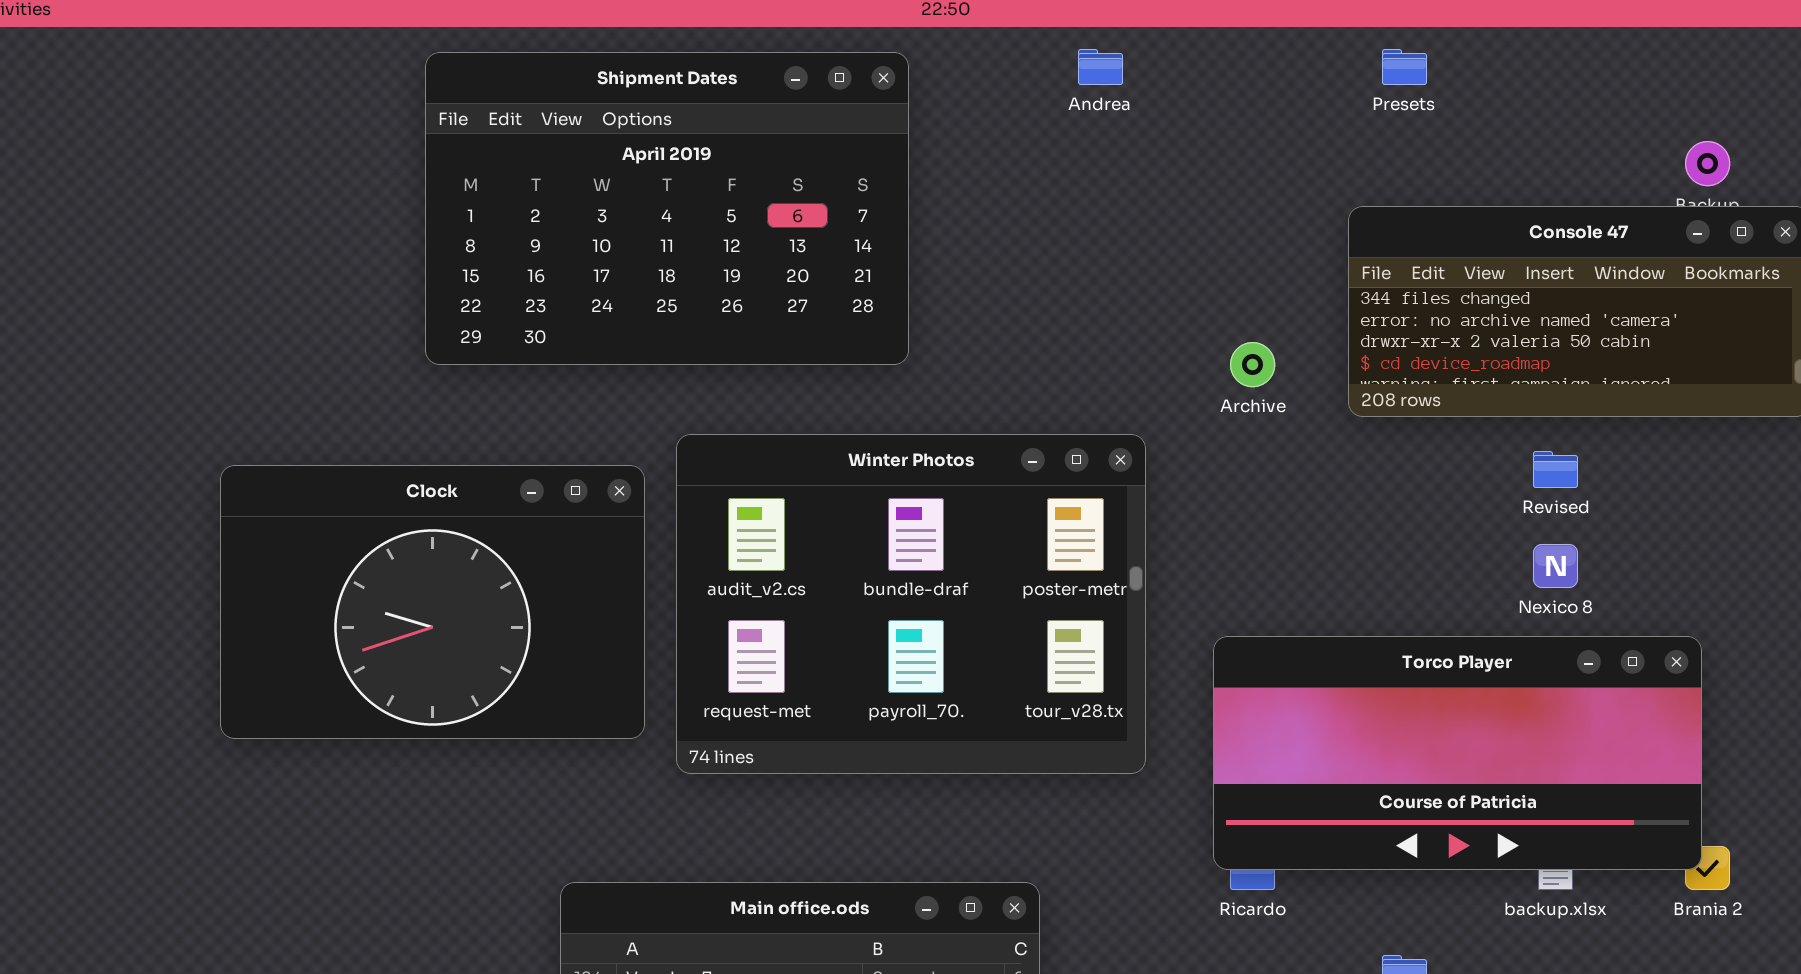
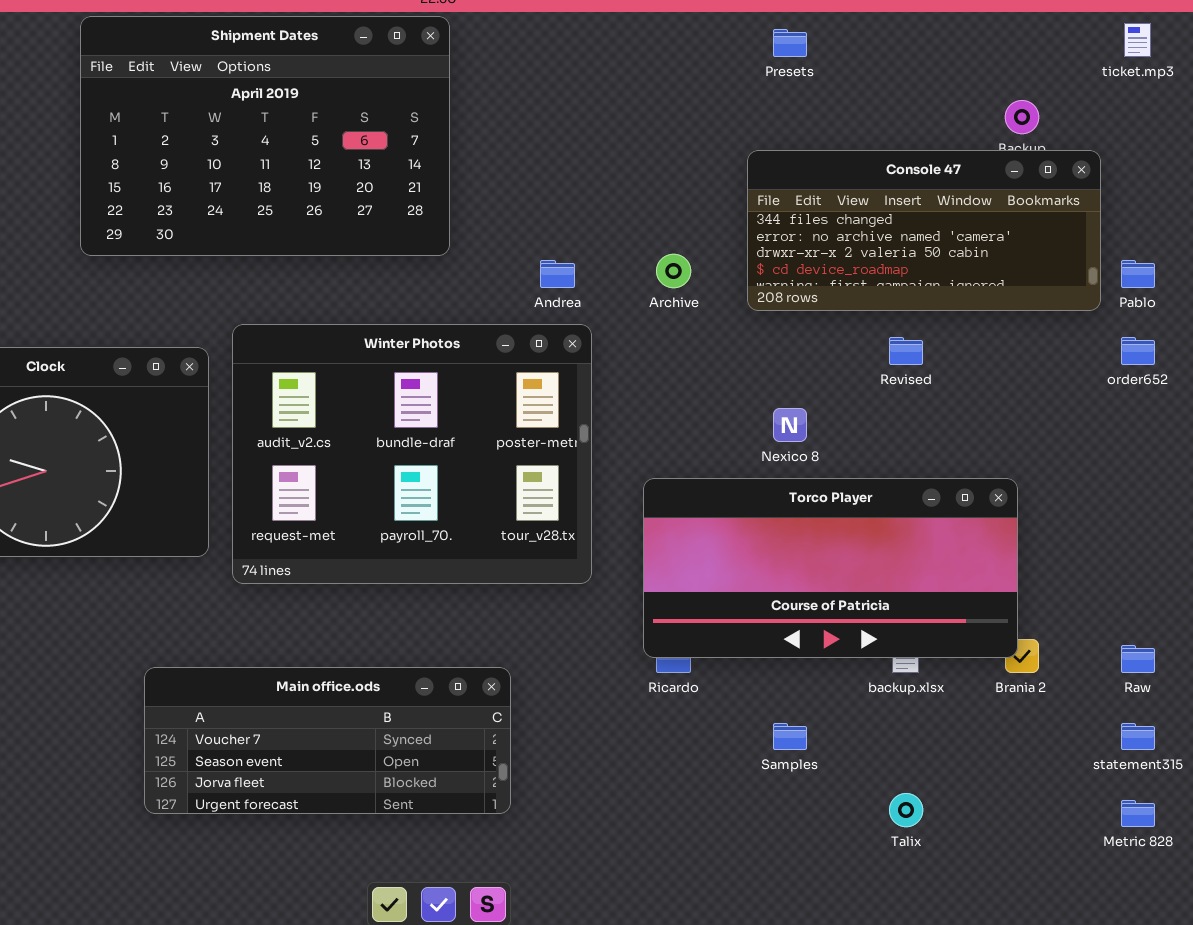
Andrea: [1078,49,1123,85] -> [540,260,575,288], moved
Shipment Dates: [425,52,909,365] -> [80,16,450,256], moved
Nexico 8: [1533,544,1578,588] -> [773,408,807,442], moved

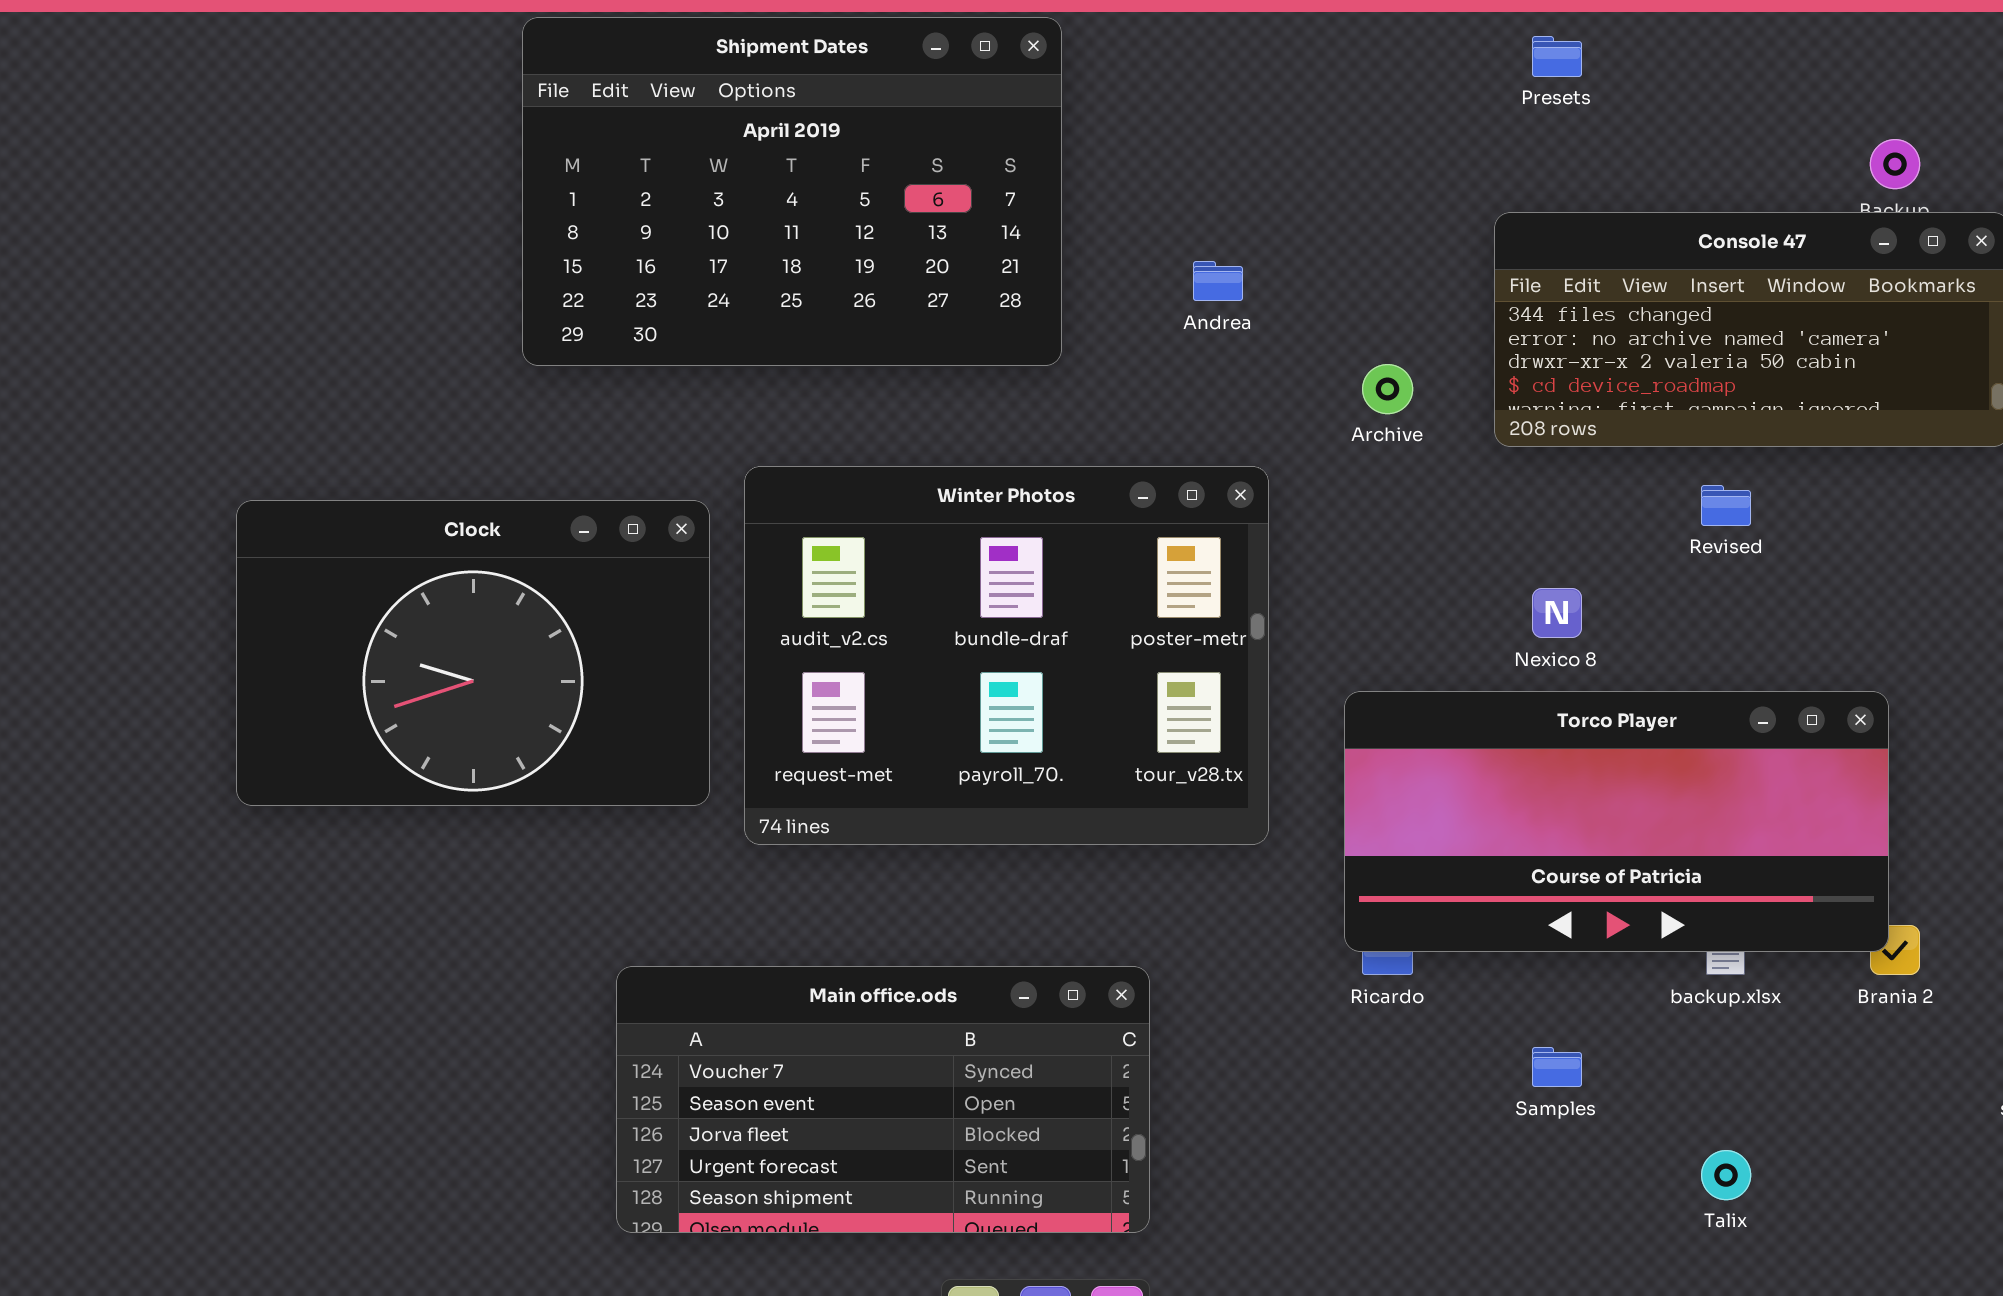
Andrea: [540,260,575,288] -> [1193,261,1243,301], moved
Main office.ods: [144,667,511,814] -> [616,966,1150,1233], resized

